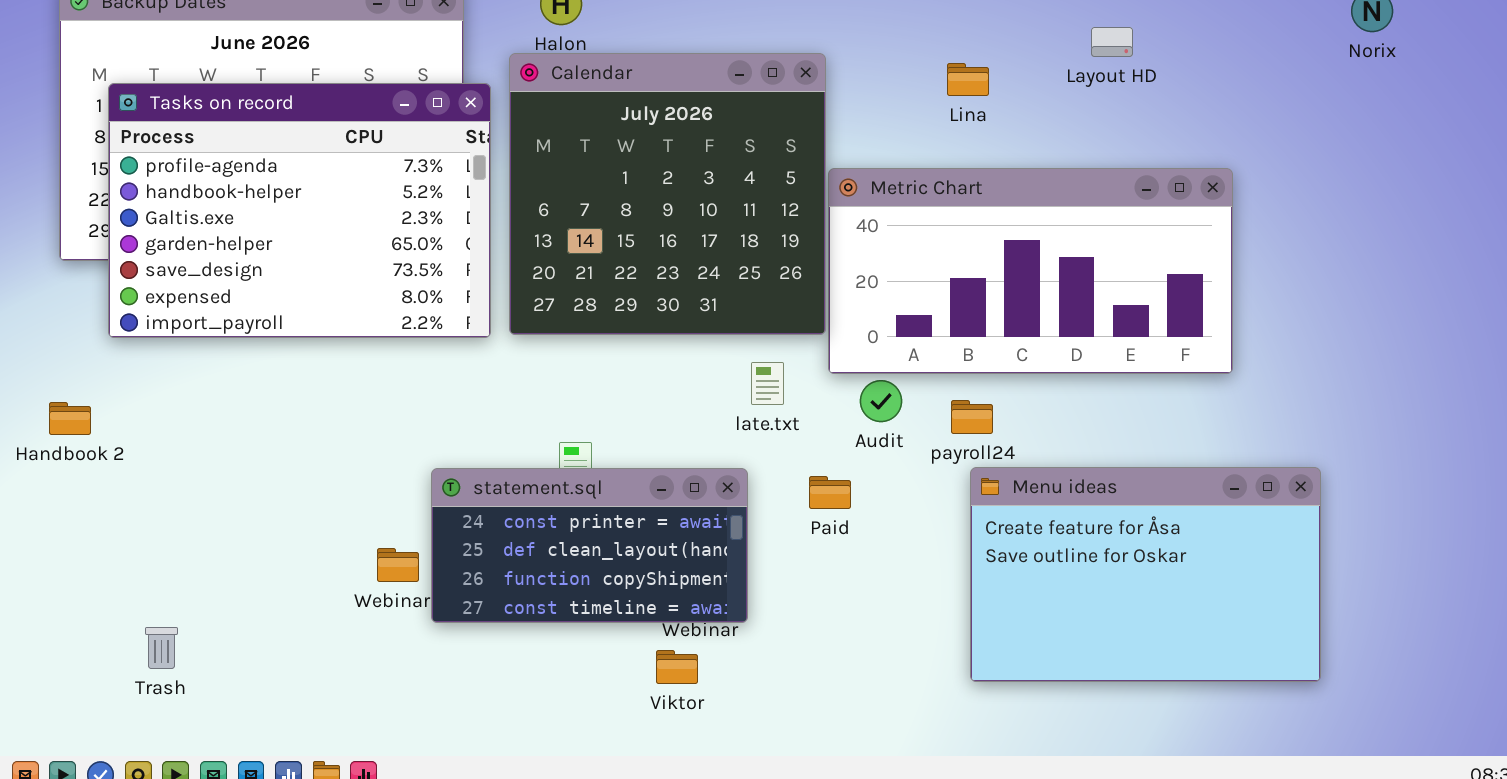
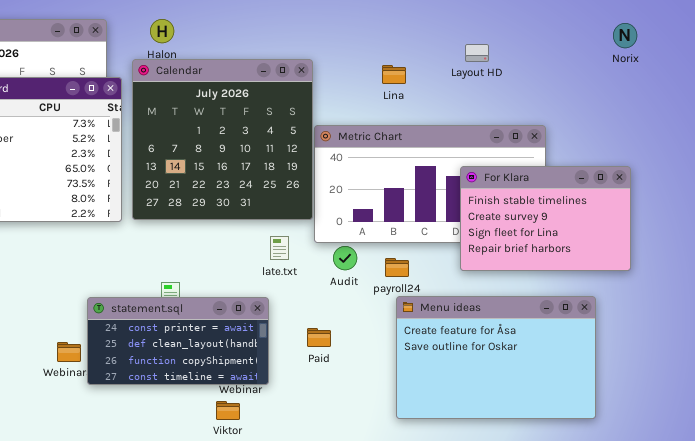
For Klara: none -> [460,166,631,271], opened
Paid: [809,476,851,509] -> [307,328,331,347], moved

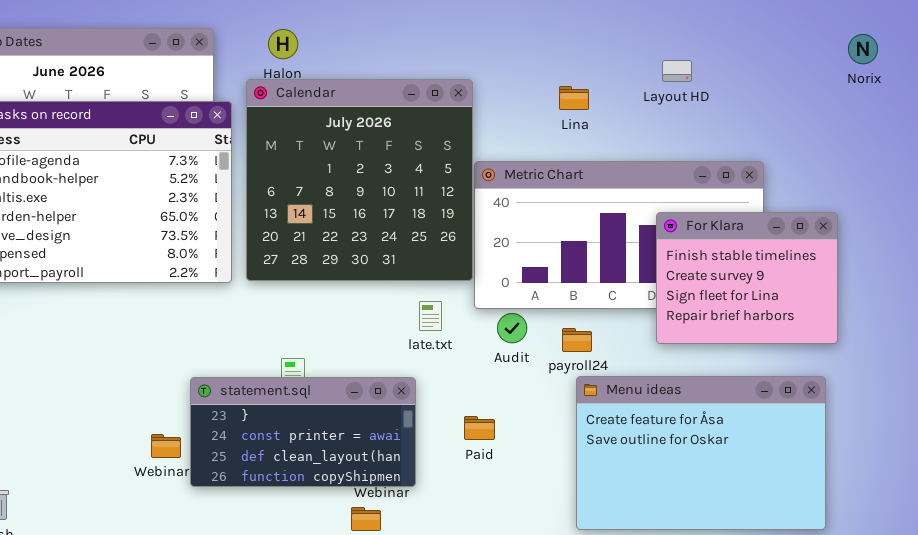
For Klara: [460,166,631,271] -> [656,212,838,344], resized
statement.sql: [87,297,269,385] -> [190,377,416,487], scrolled up 1 row

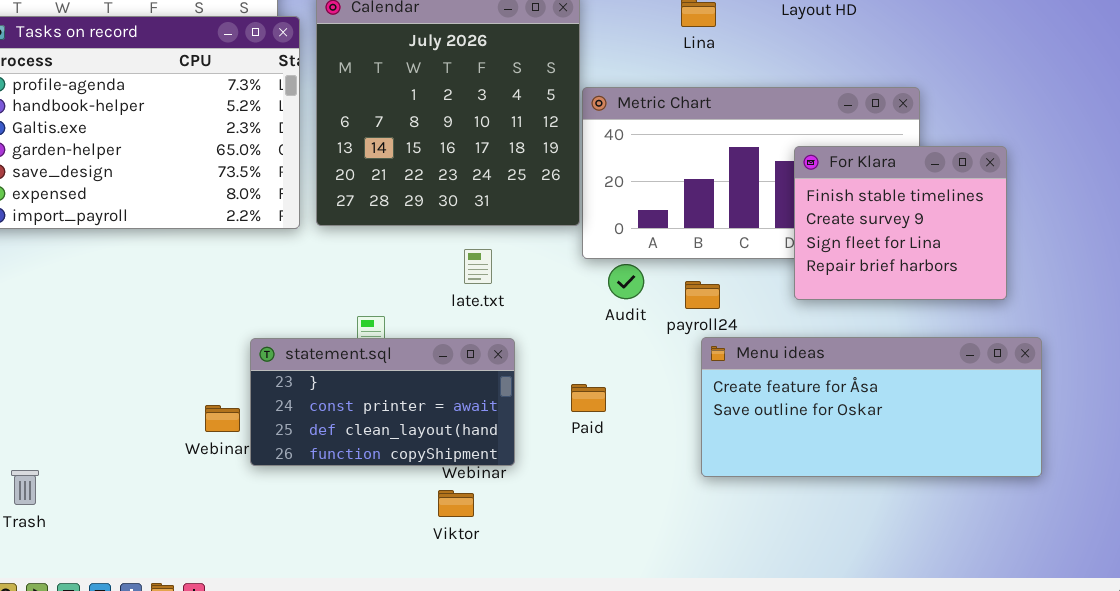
late.txt: [419,301,442,331] -> [464,249,492,284], moved
Menu ideas: [576,376,826,530] -> [701,337,1042,477], resized

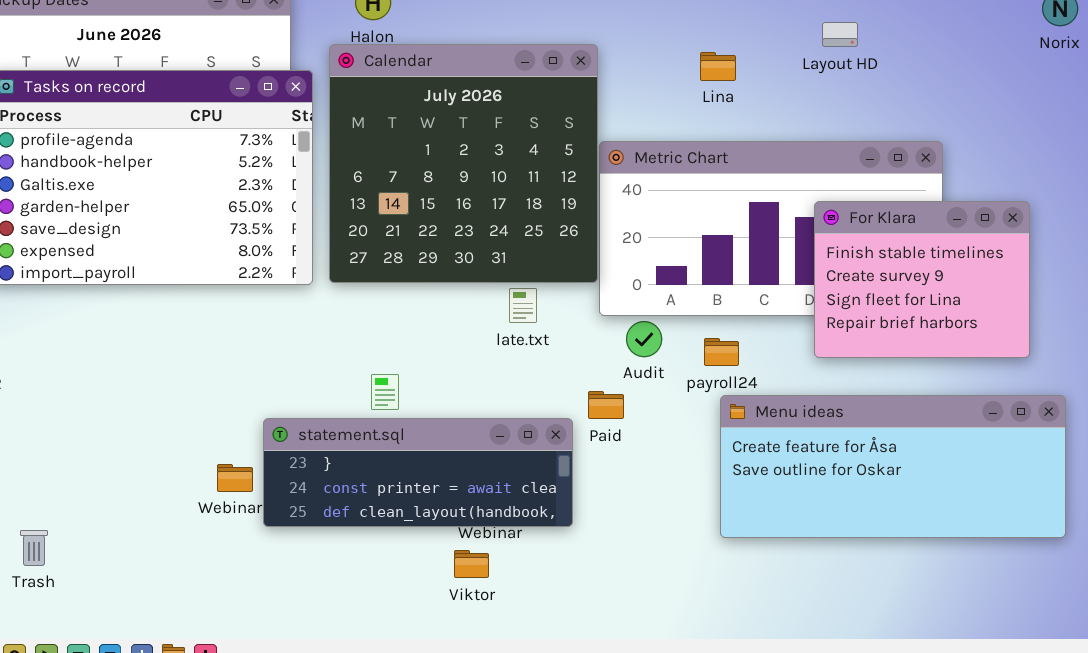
late.txt: [464,249,492,284] -> [509,288,537,323], moved
statement.sql: [250,338,515,466] -> [263,418,573,527], resized
Paid: [571,384,606,412] -> [588,391,624,419], moved

